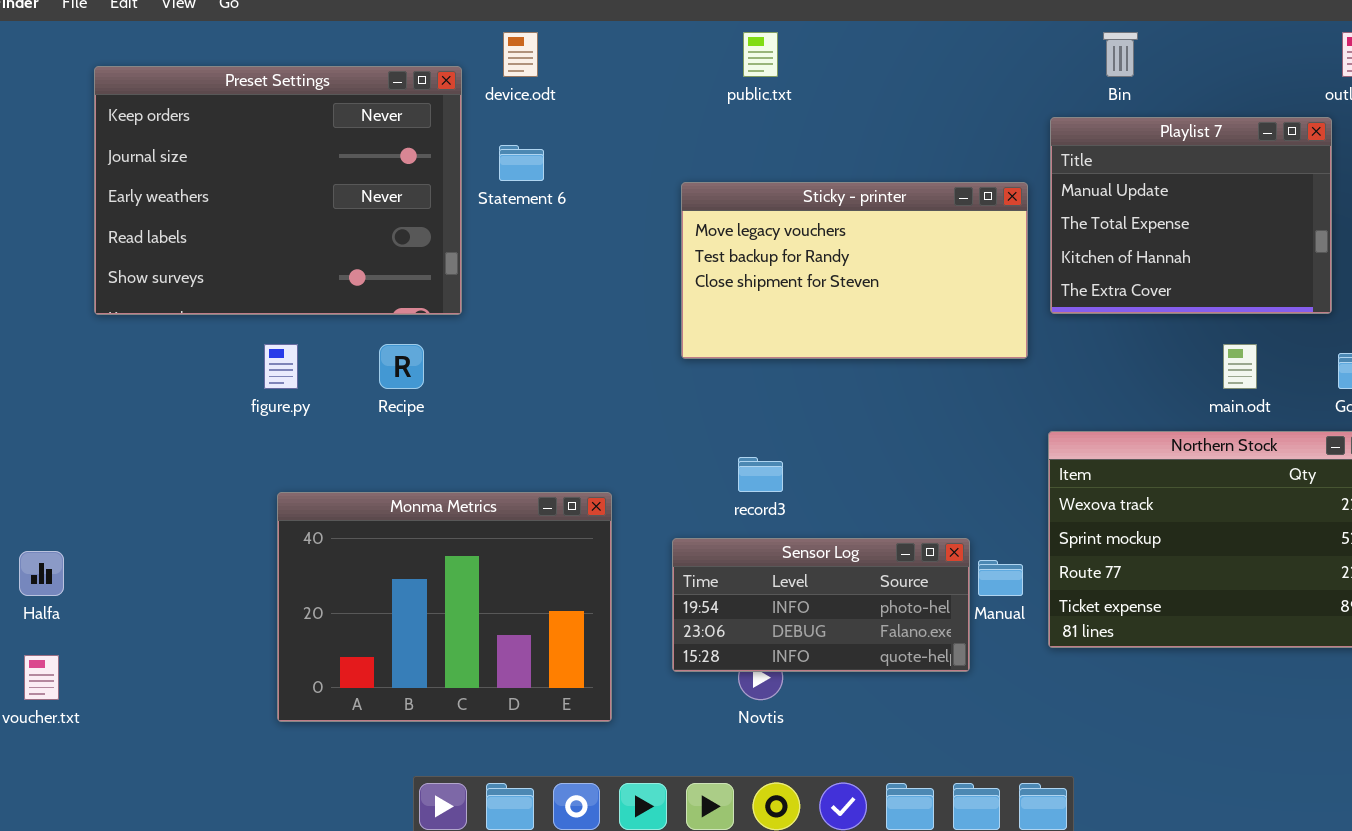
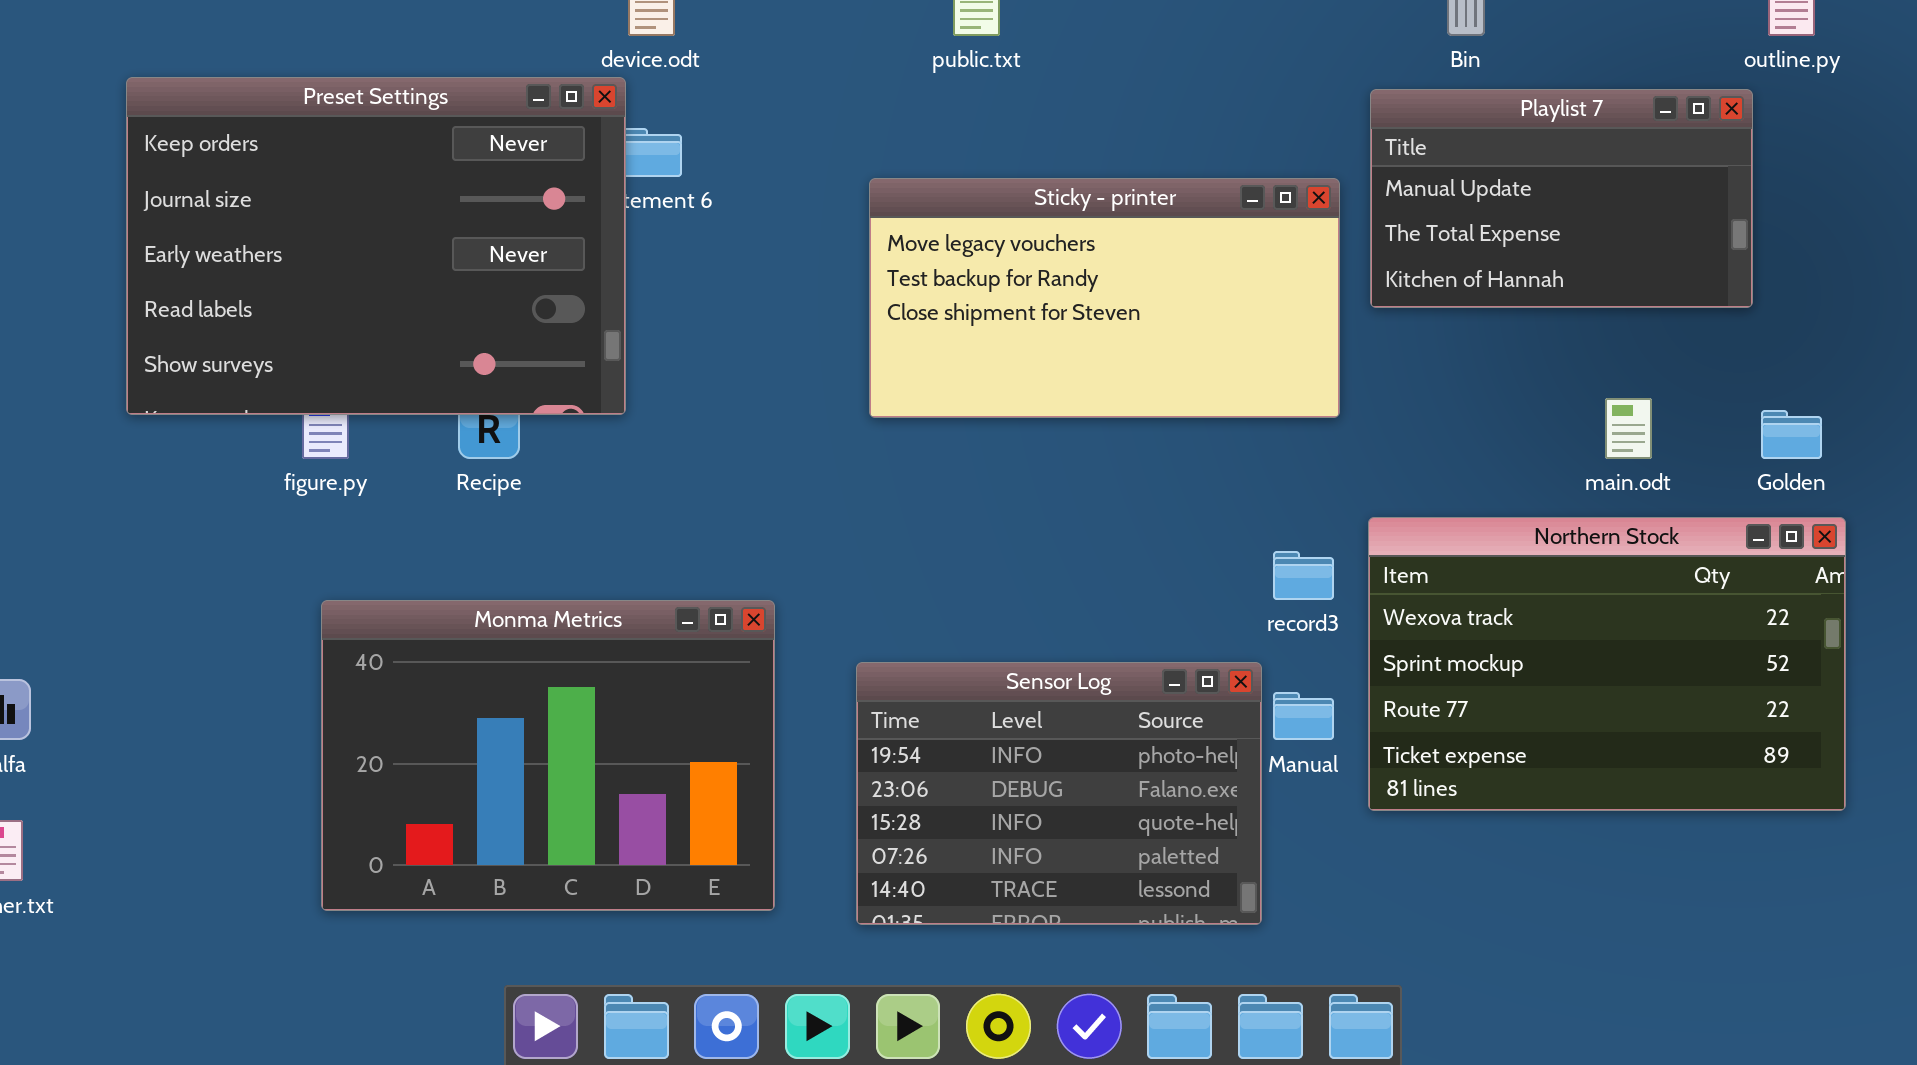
Preset Settings: [94,66,462,315] -> [126,77,626,415], moved
Playlist 7: [1050,117,1332,314] -> [1370,89,1753,308], resized
record3: [738,457,783,492] -> [1273,551,1334,600], moved
Sensor Log: [672,538,970,672] -> [856,662,1262,925], resized

